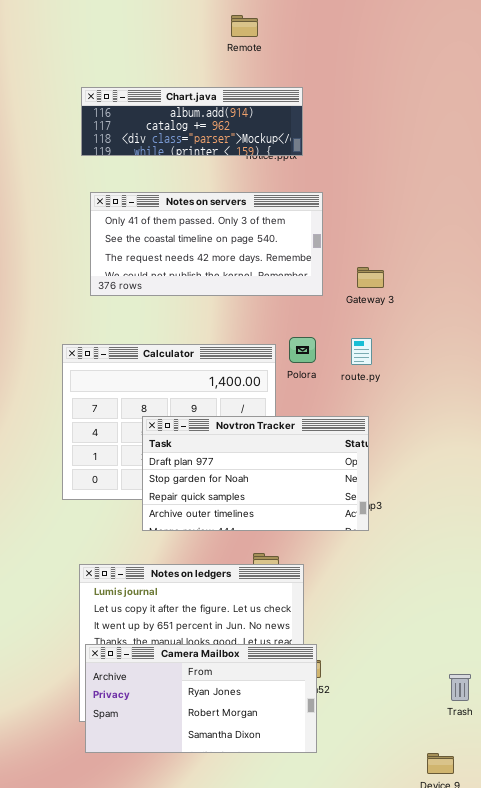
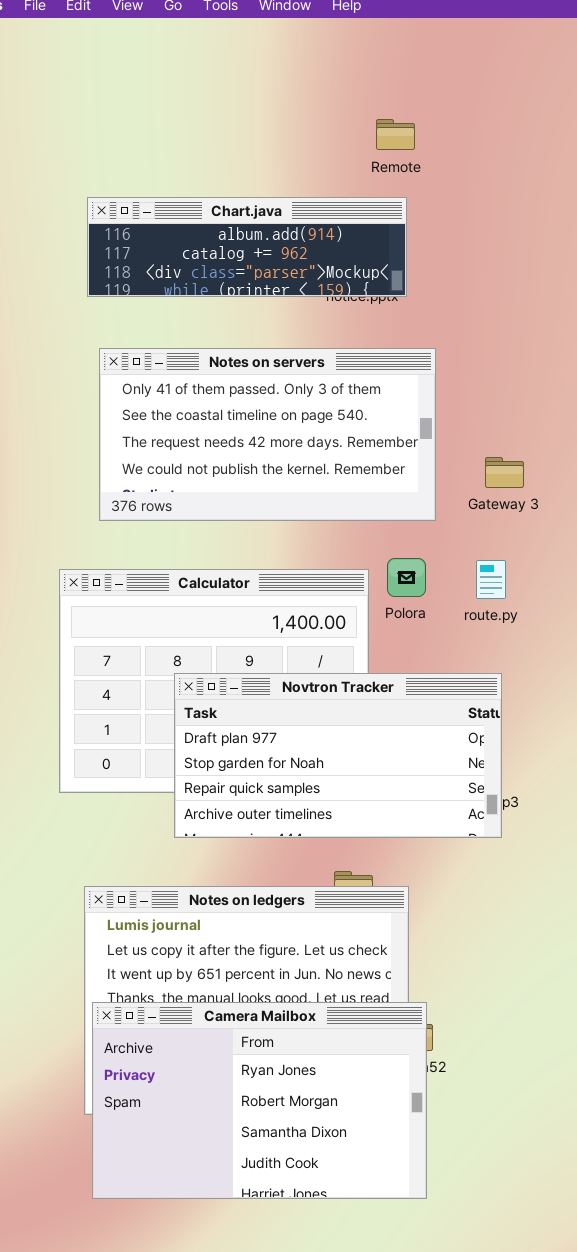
Remote: [231,15,258,37] -> [376,119,415,150], moved
Notes on servers: [90,192,323,296] -> [99,348,436,521], resized
Camera Mailbox: [85,644,317,753] -> [92,1002,427,1199], resized

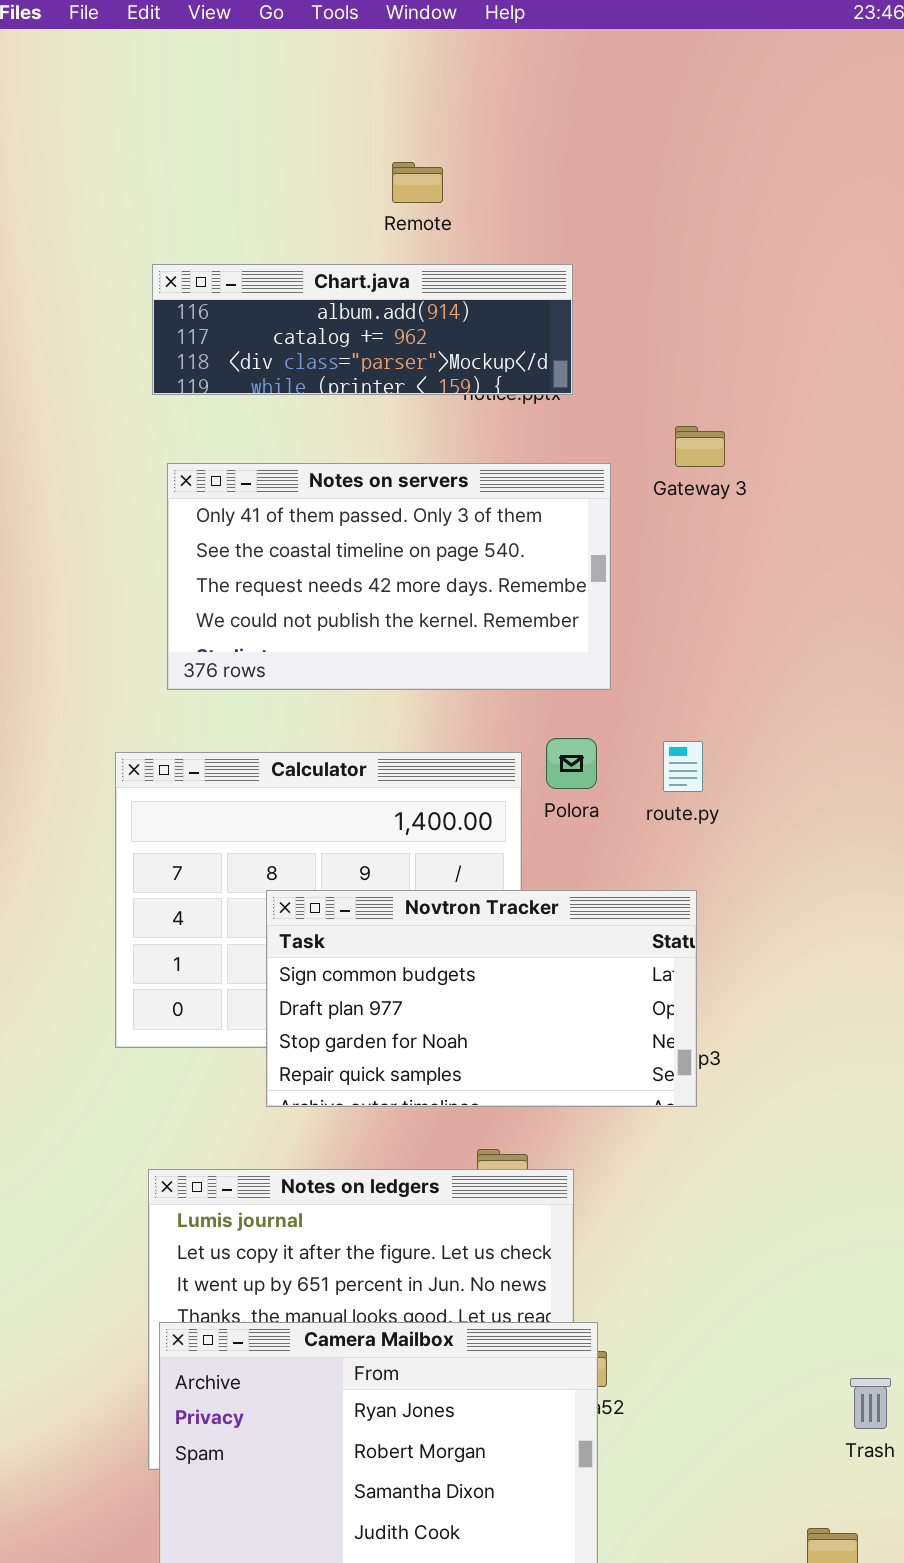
Remote: [376,119,415,150] -> [392,162,443,203], moved
Gateway 3: [485,457,524,488] -> [675,426,725,467], moved
Novtron Tracker: [174,673,502,838] -> [266,890,697,1107], scrolled up 1 row

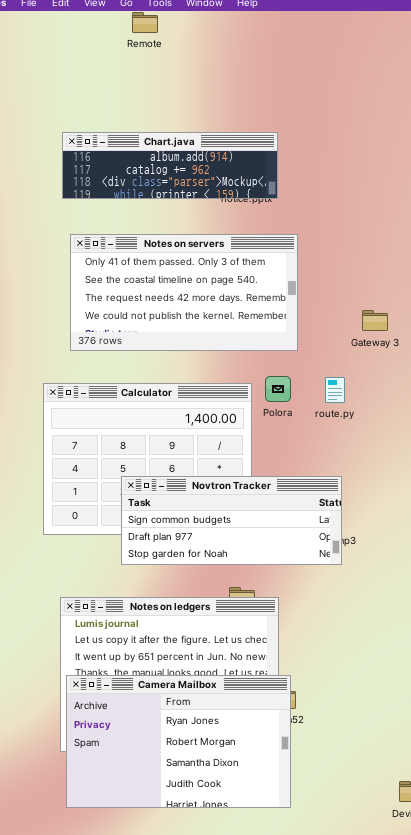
Remote: [392,162,443,203] -> [132,12,158,33], moved
Gateway 3: [675,426,725,467] -> [362,310,388,331], moved
Novtron Tracker: [266,890,697,1107] -> [121,476,342,565], resized

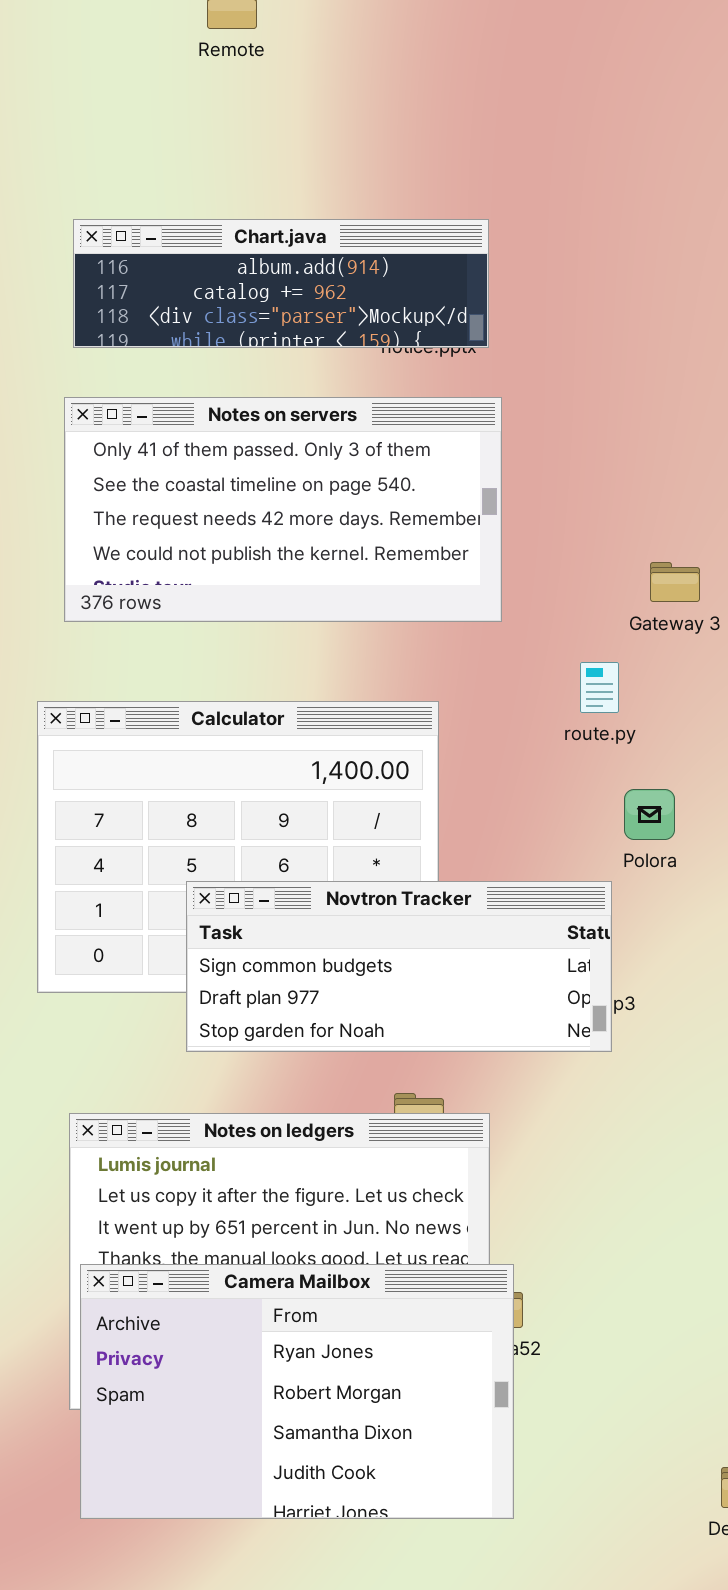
Notes on servers: [70,234,298,351] -> [64,397,502,622], moved
Polora: [265,376,291,402] -> [624,789,675,840], moved
route.py: [325,377,345,403] -> [580,662,619,713], moved

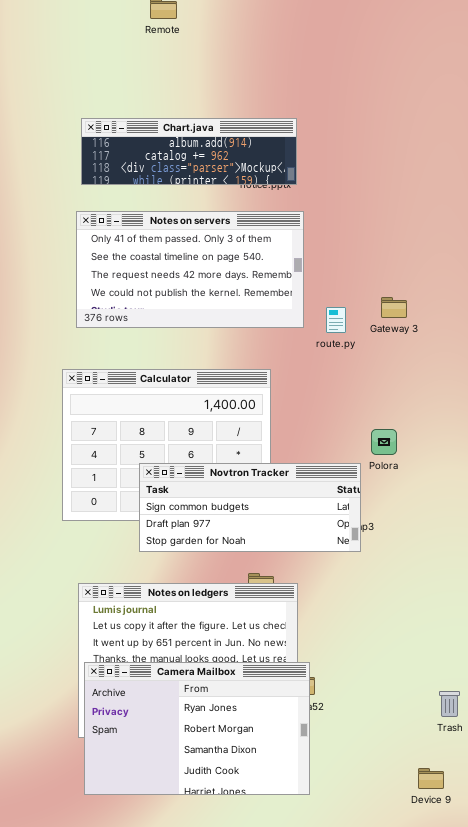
route.py: [580,662,619,713] -> [326,307,346,333], moved
Polora: [624,789,675,840] -> [371,429,397,455], moved

